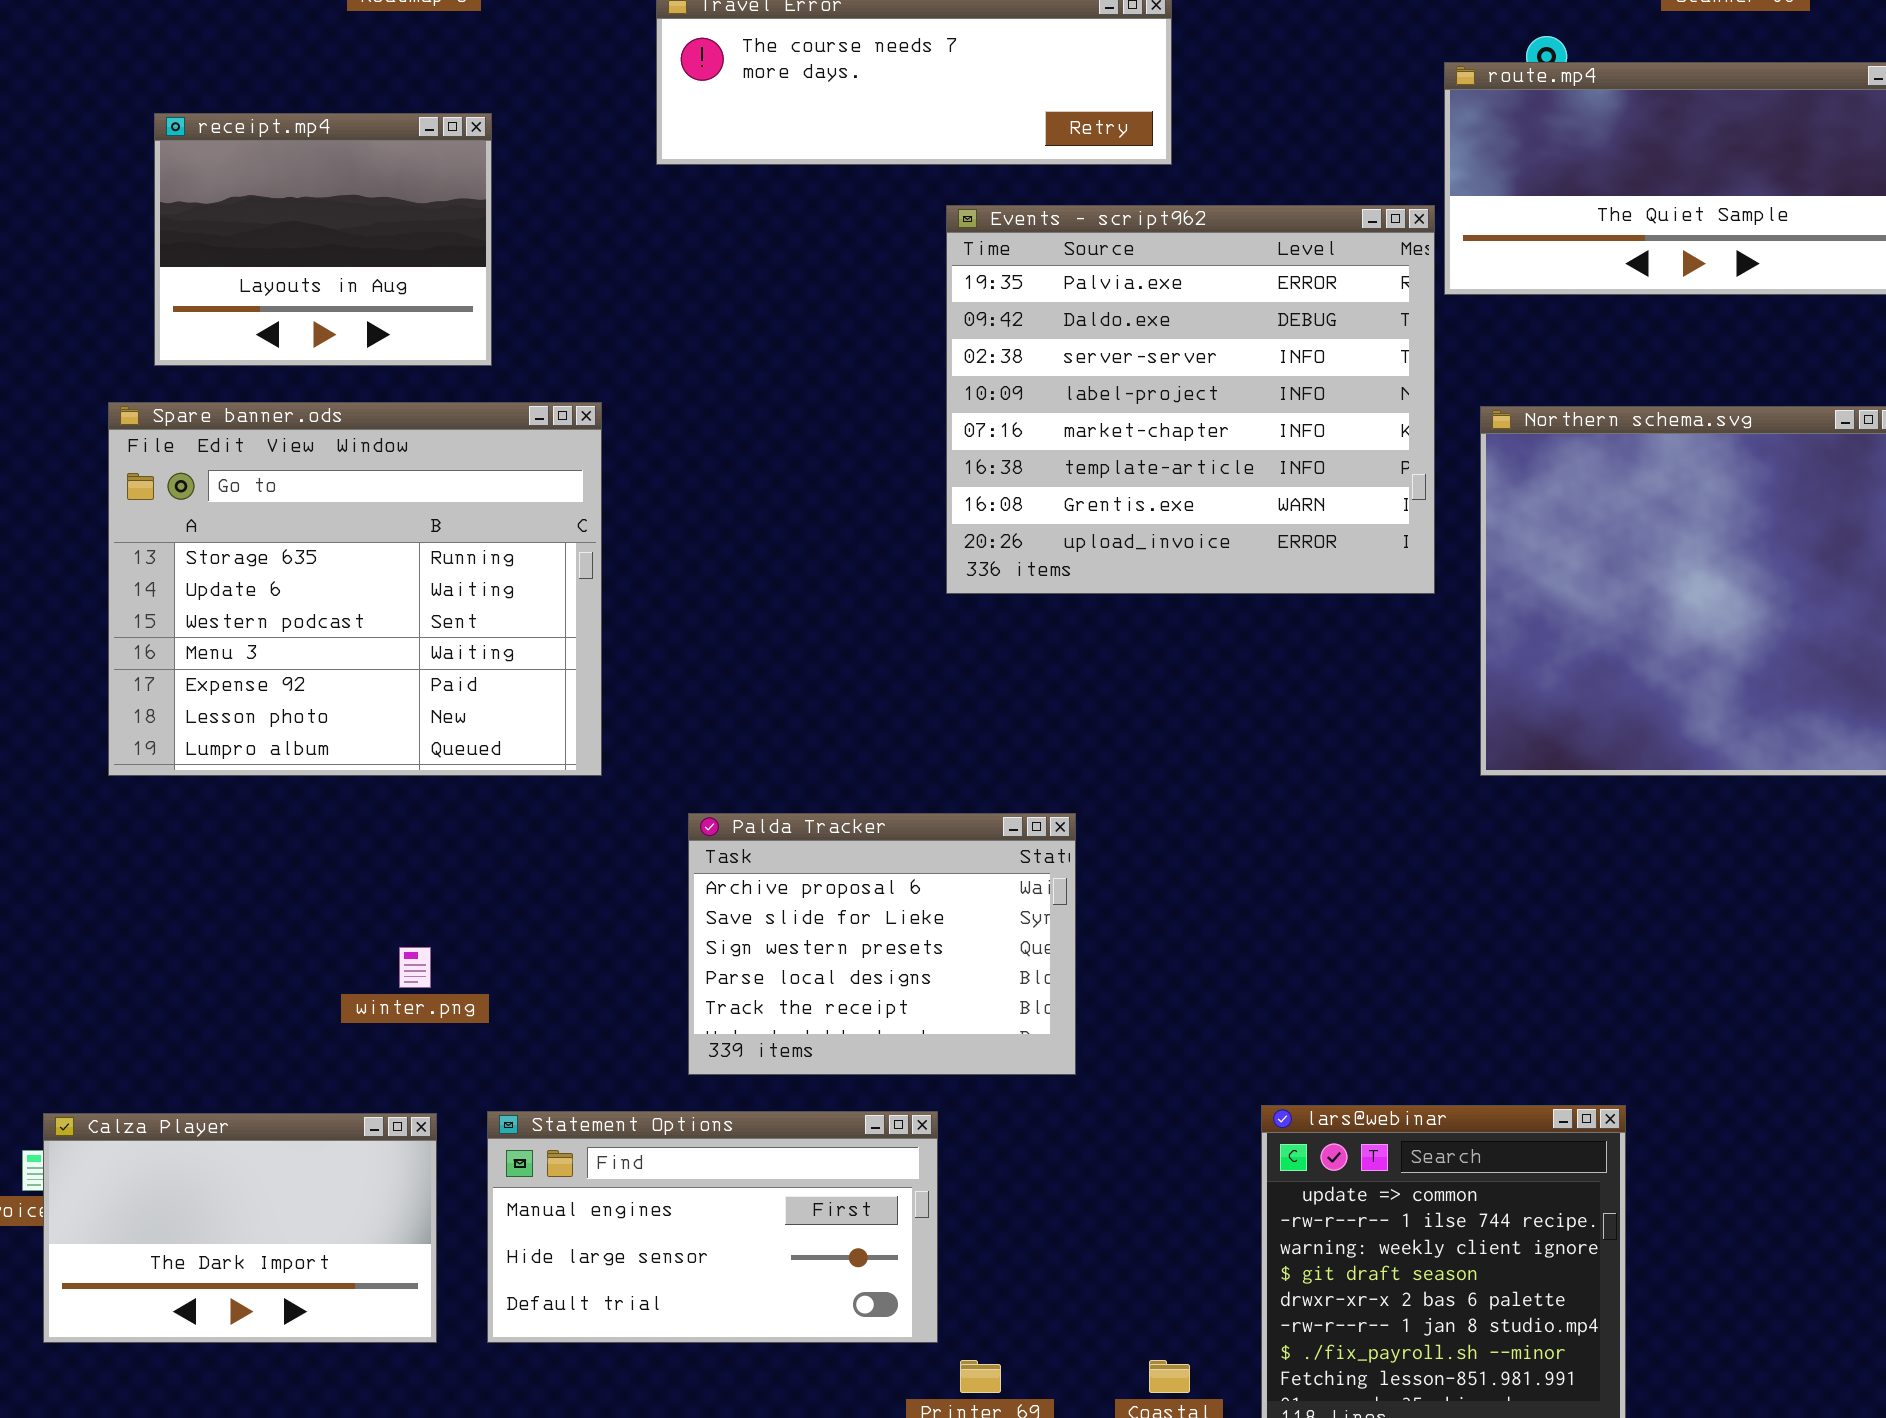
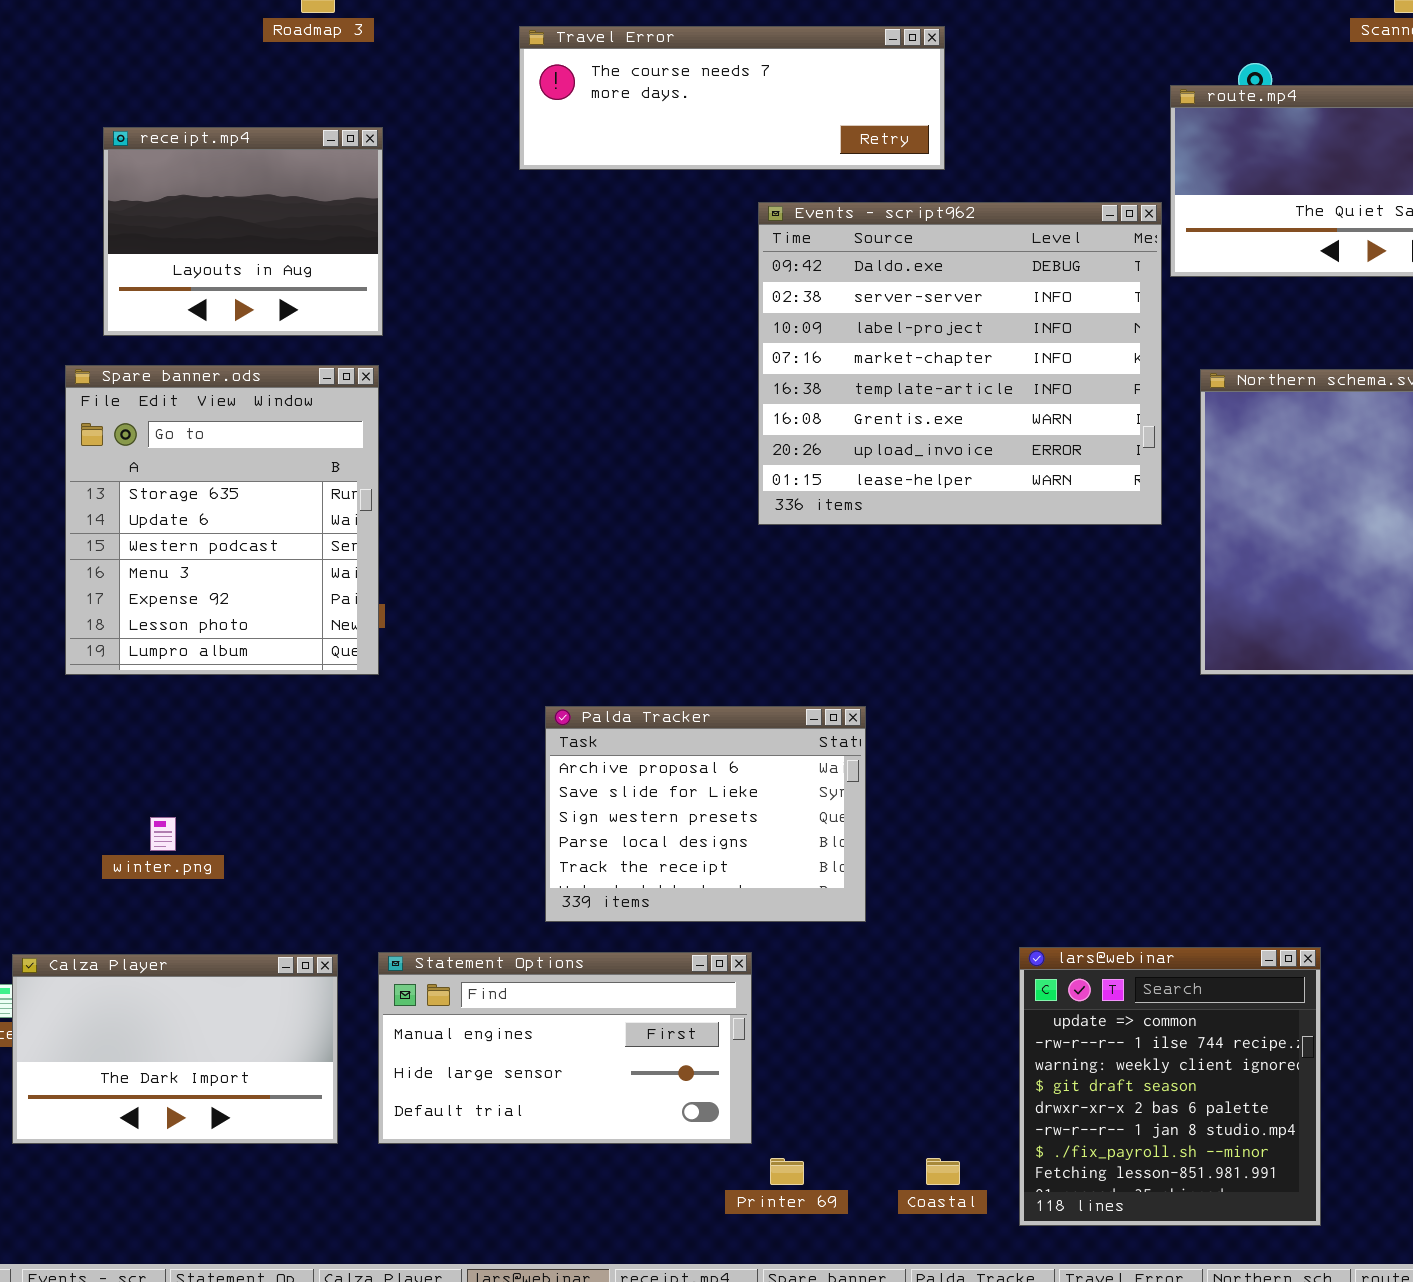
Events - script962: [946,205,1435,594] -> [758,202,1162,525], scrolled down 1 row
Spare banner.ods: [108,402,602,776] -> [65,365,379,675], resized
winter.png: [399,947,431,988] -> [150,817,176,851], moved

